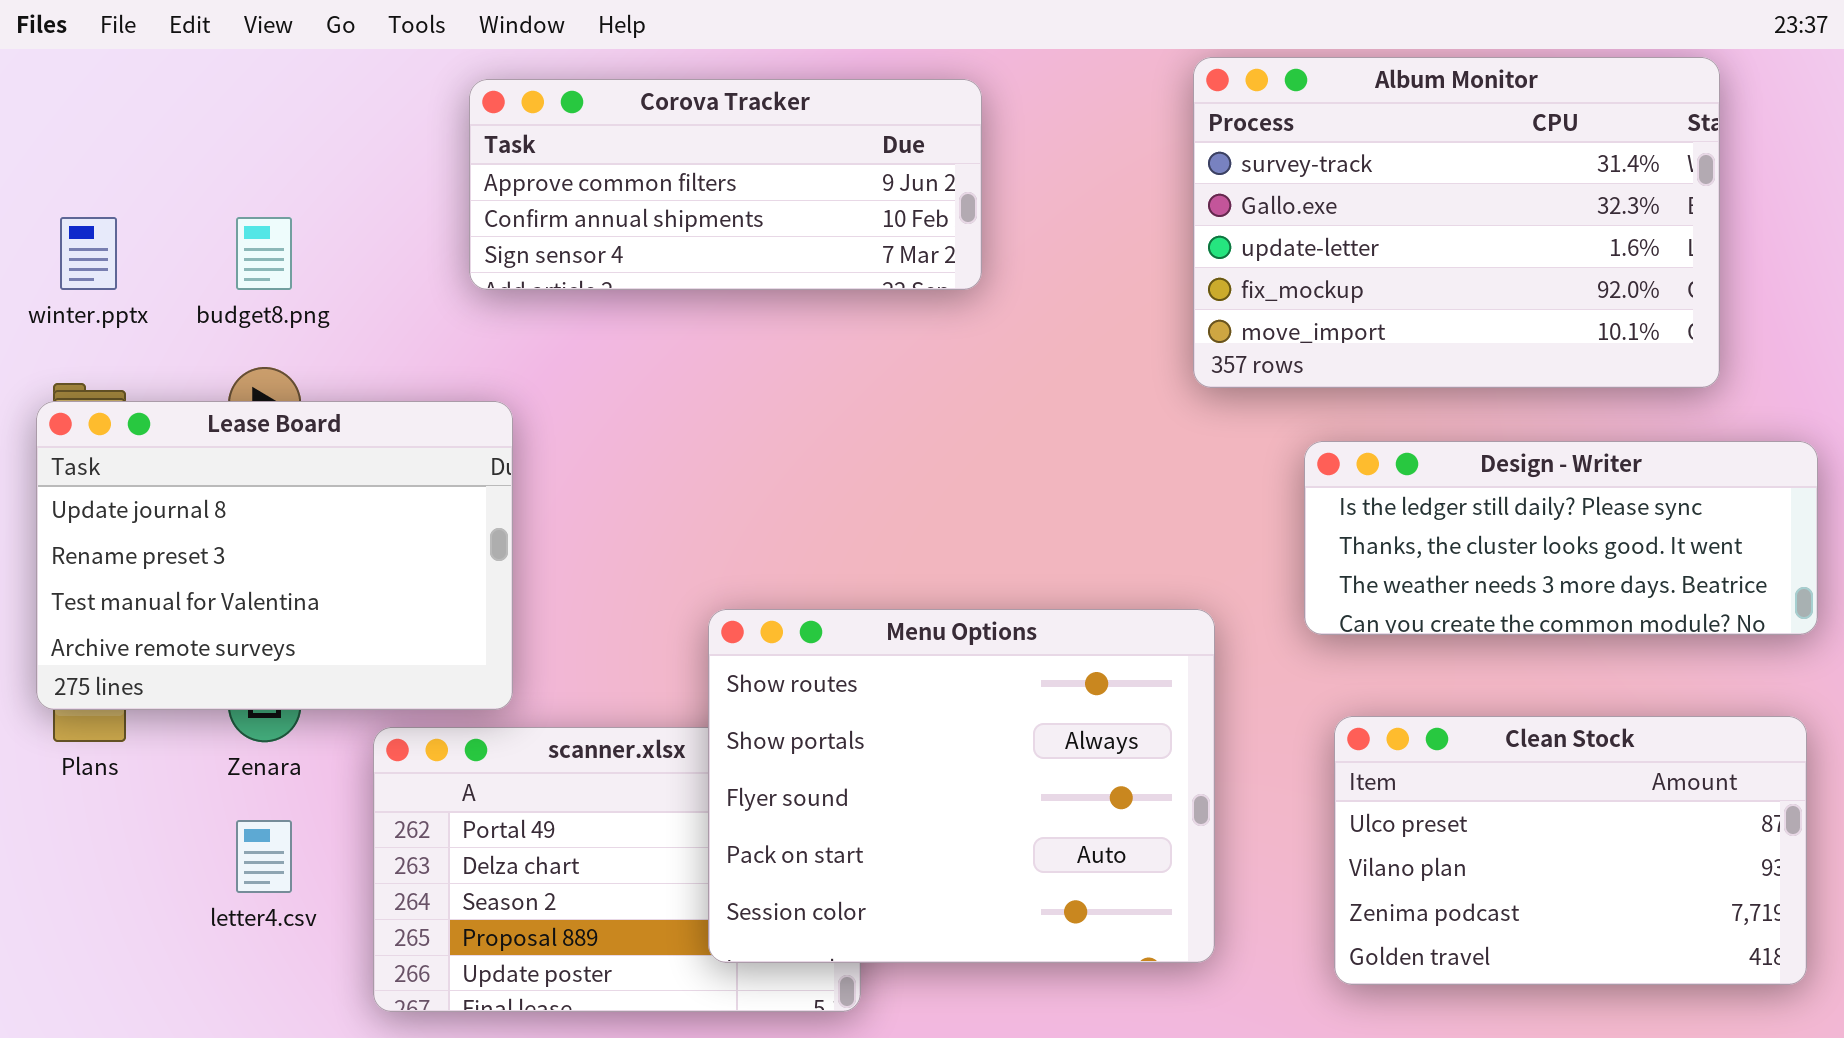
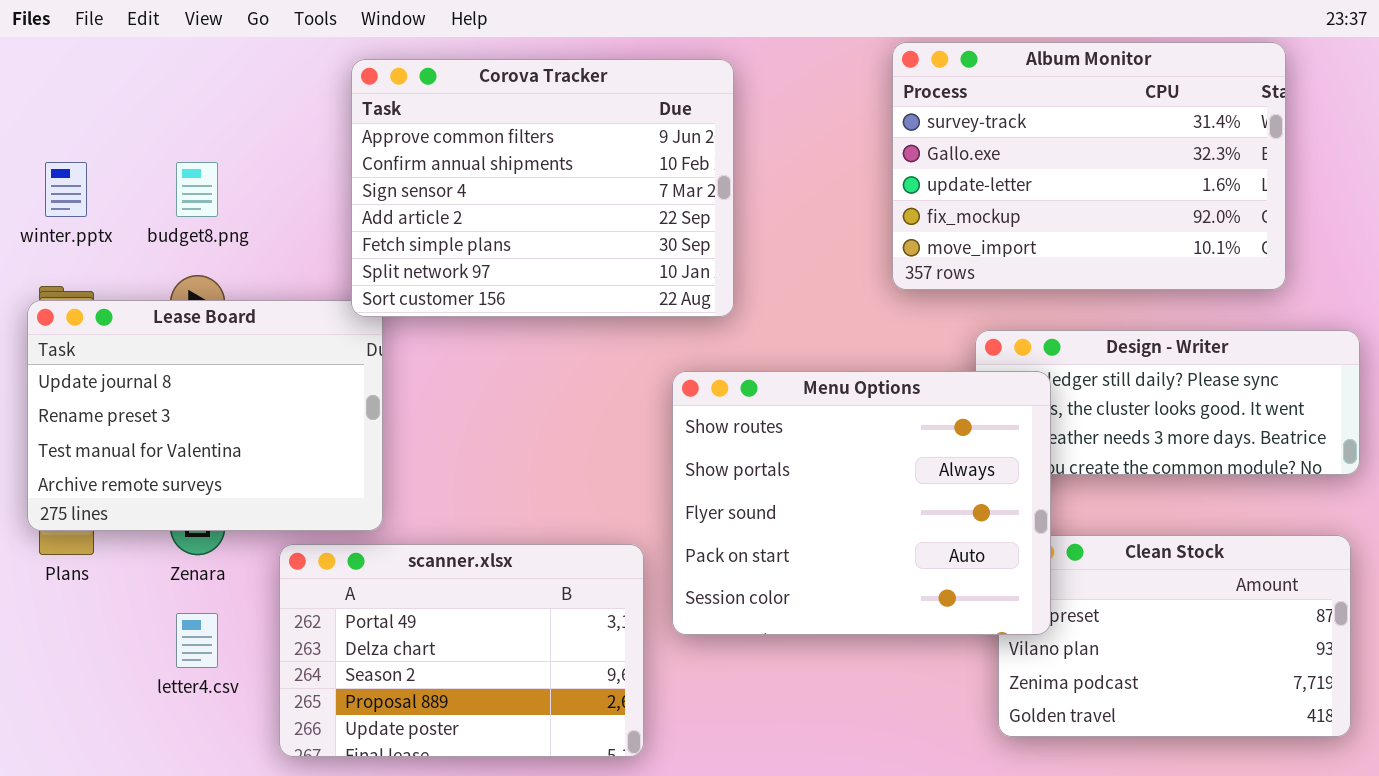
Corova Tracker: [469,79,982,290] -> [351,59,734,317], resized
Menu Options: [708,609,1215,963] -> [672,371,1051,635], moved

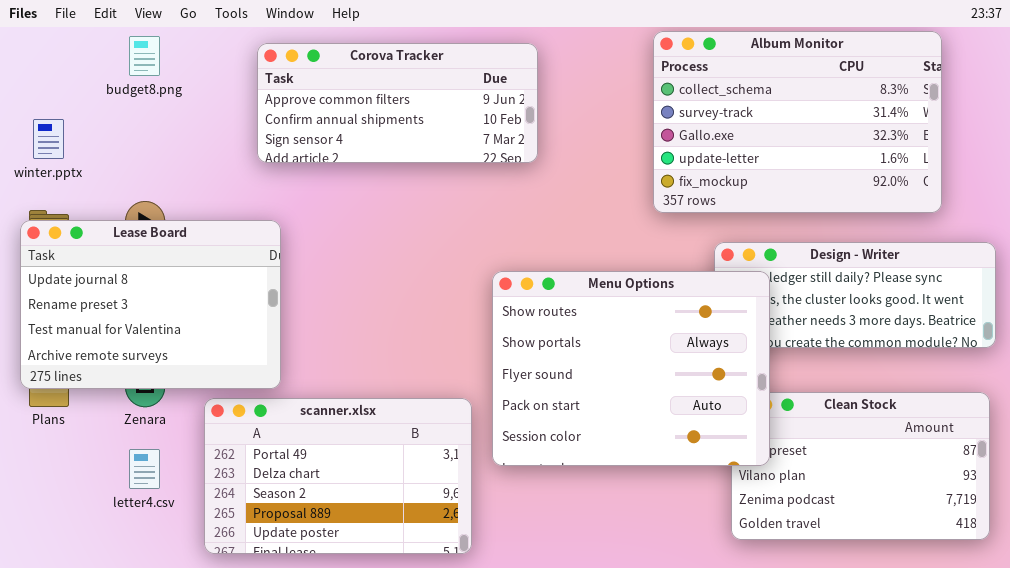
Album Monitor: [892,42,1286,290] -> [653,31,942,213], scrolled up 1 row
Corova Tracker: [351,59,734,317] -> [257,43,538,163], resized
budget8.png: [176,162,218,217] -> [129,36,160,76], moved

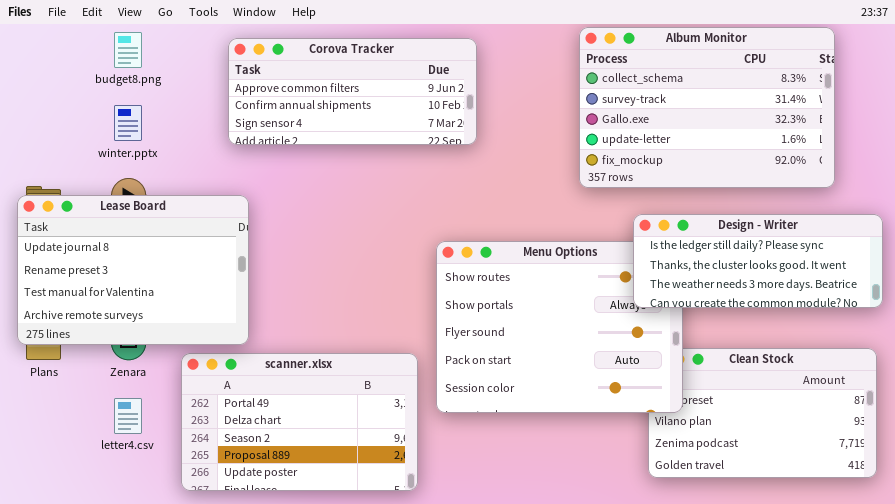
winter.pptx: [33,119,64,159] -> [114,105,142,141], moved
Design - Writer: [714,242,996,348] -> [633,214,883,308], raised

